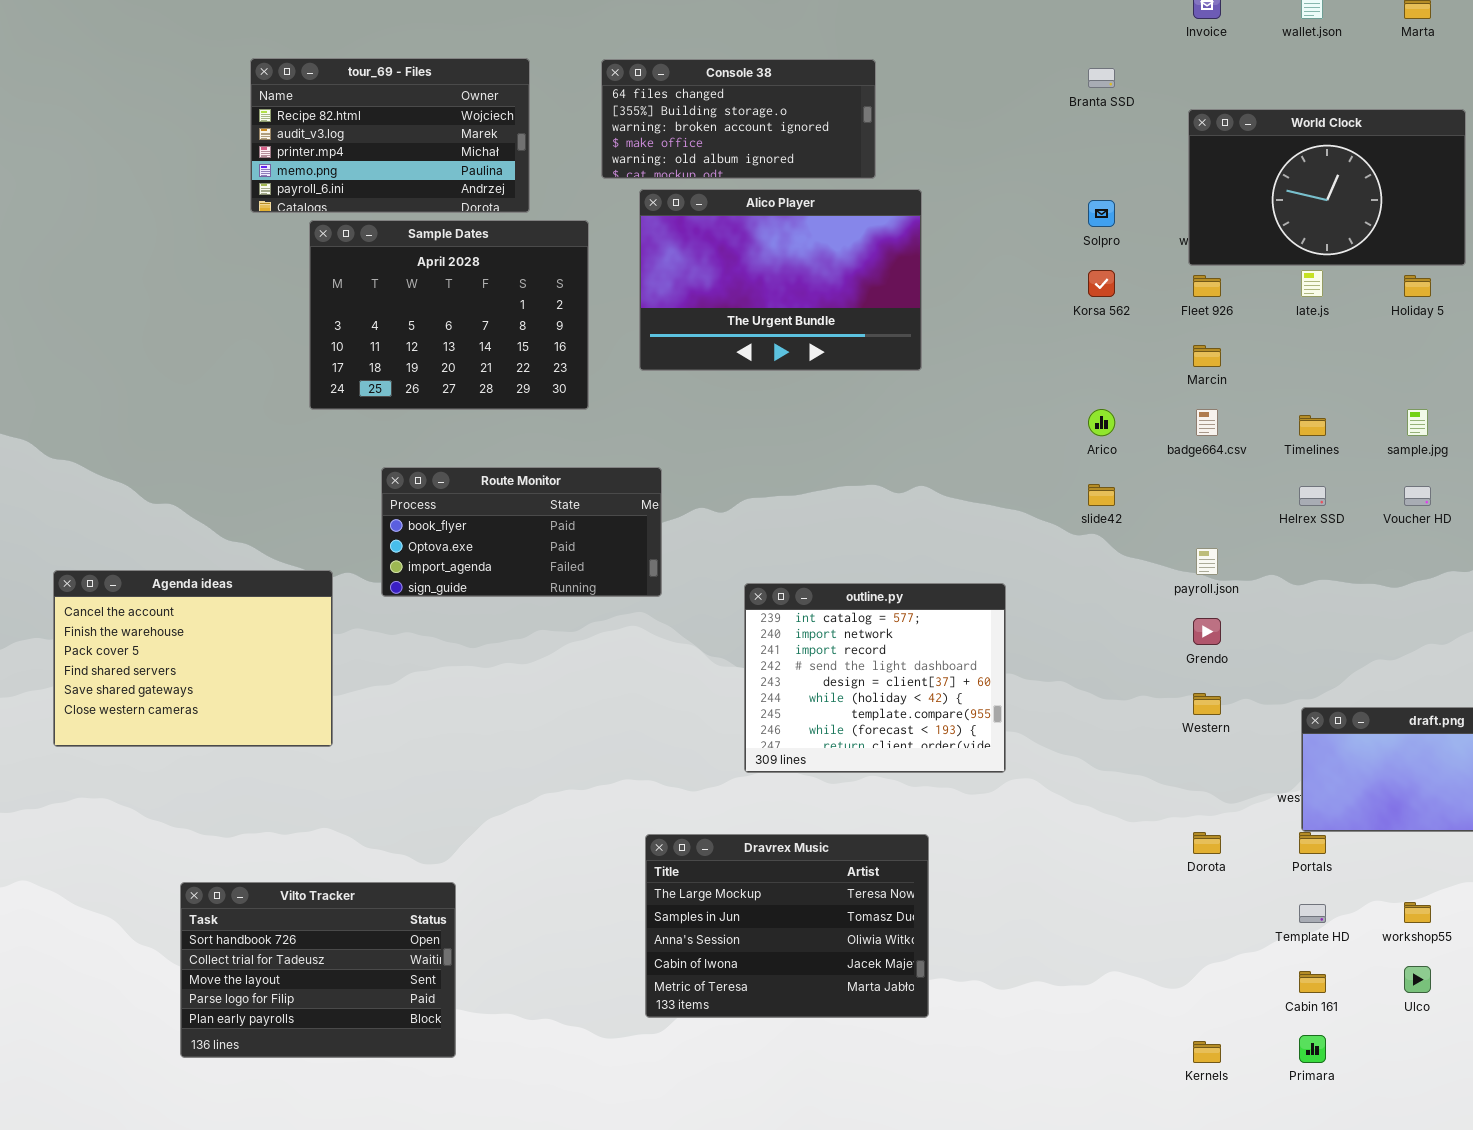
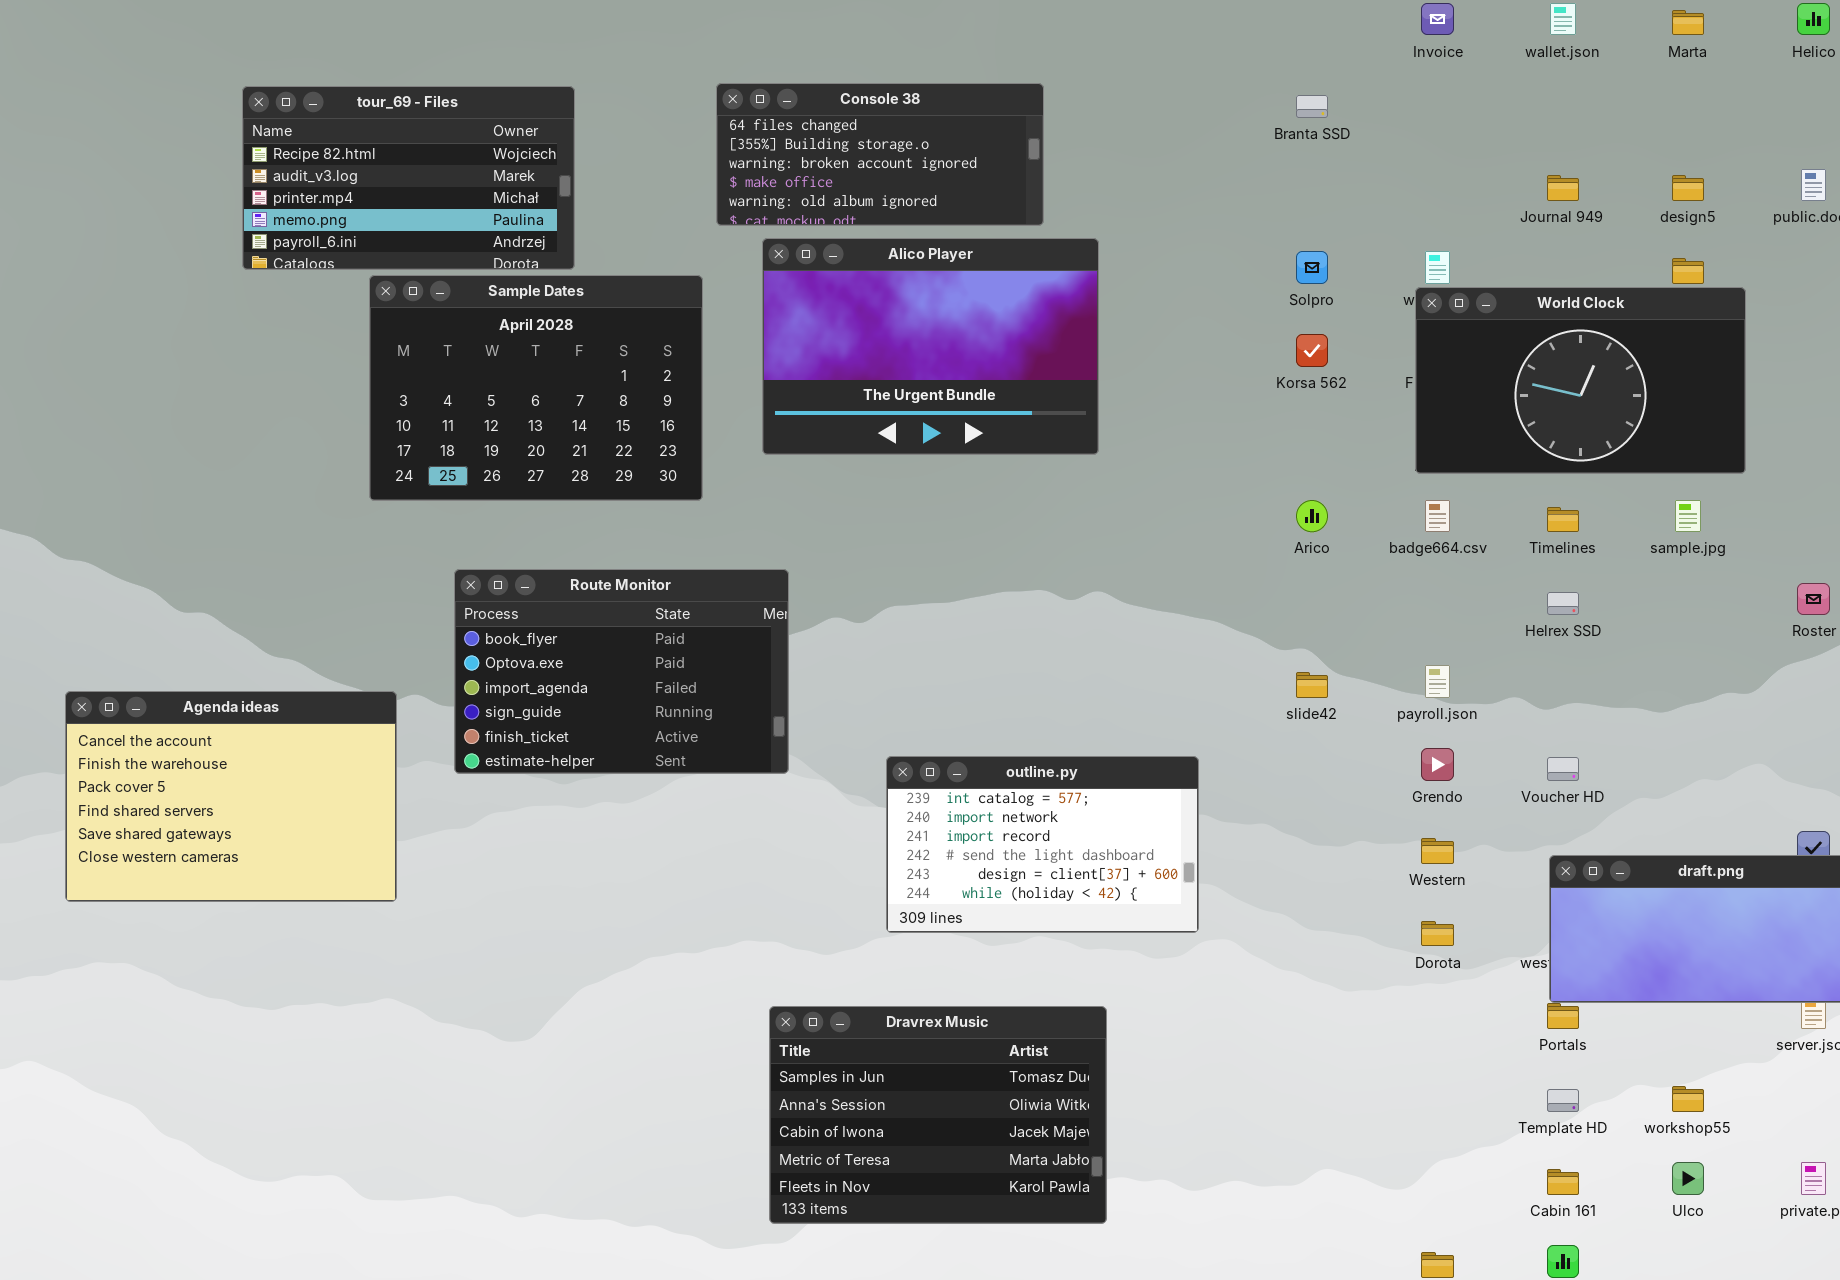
tour_69 - Files: [250,58,530,213] -> [242,86,575,270], moved
World Clock: [1188,109,1466,266] -> [1415,287,1746,474], moved
Route Monitor: [381,467,662,597] -> [454,569,789,774], resized
slide42: [1088,484,1115,506] -> [1296,672,1328,698], moved
Voucher HD: [1404,486,1431,506] -> [1547,757,1579,781], moved
outline.py: [744,583,1006,773] -> [886,756,1199,933], resized
Dorota: [1193,832,1221,854] -> [1421,921,1454,946], moved
Dravrex Music: [645,834,929,1018] -> [769,1006,1107,1224], scrolled down 1 row
Vilto Tracker: [180,882,456,1058] -> none, closed

